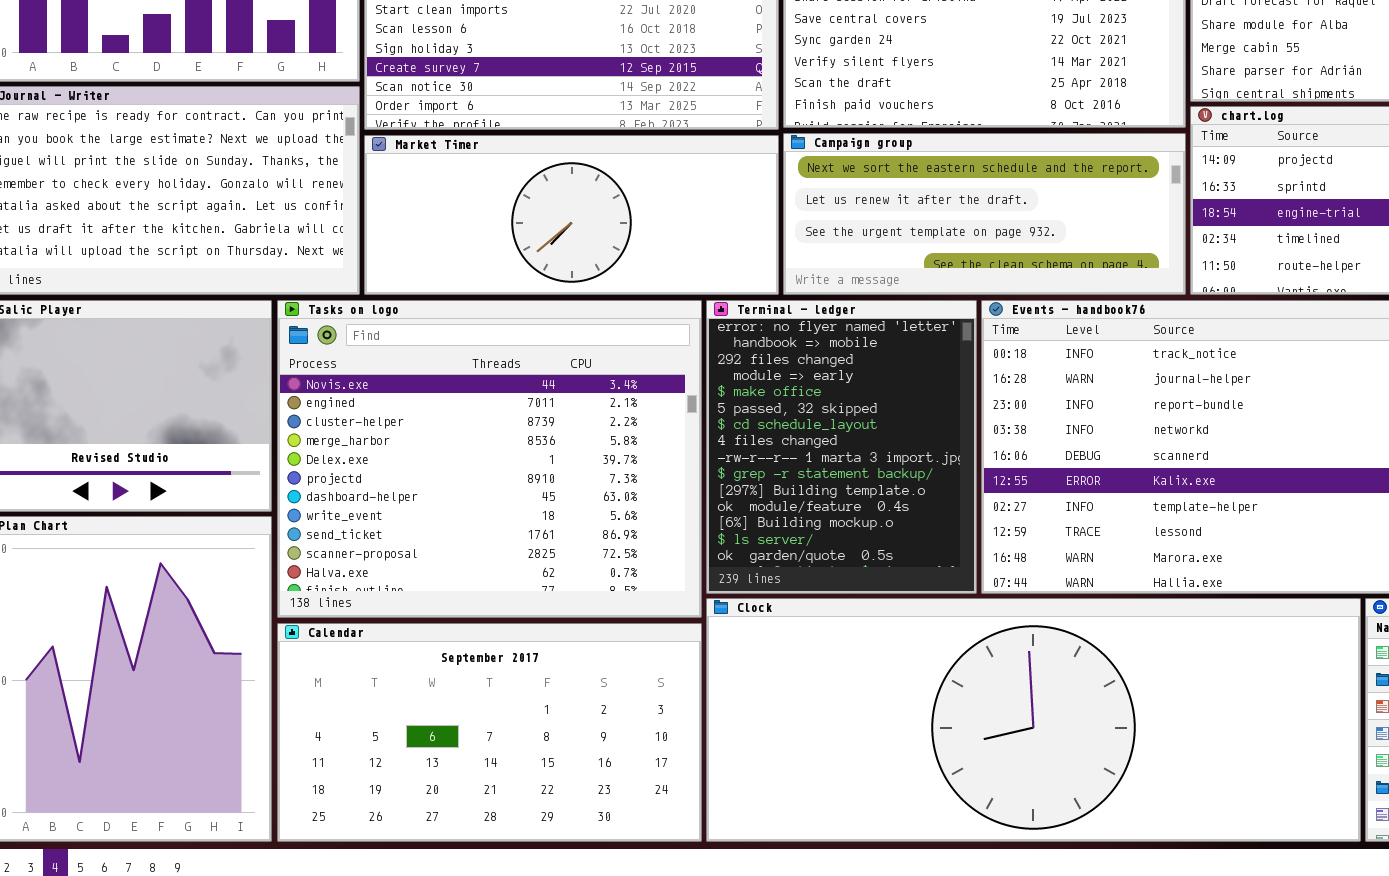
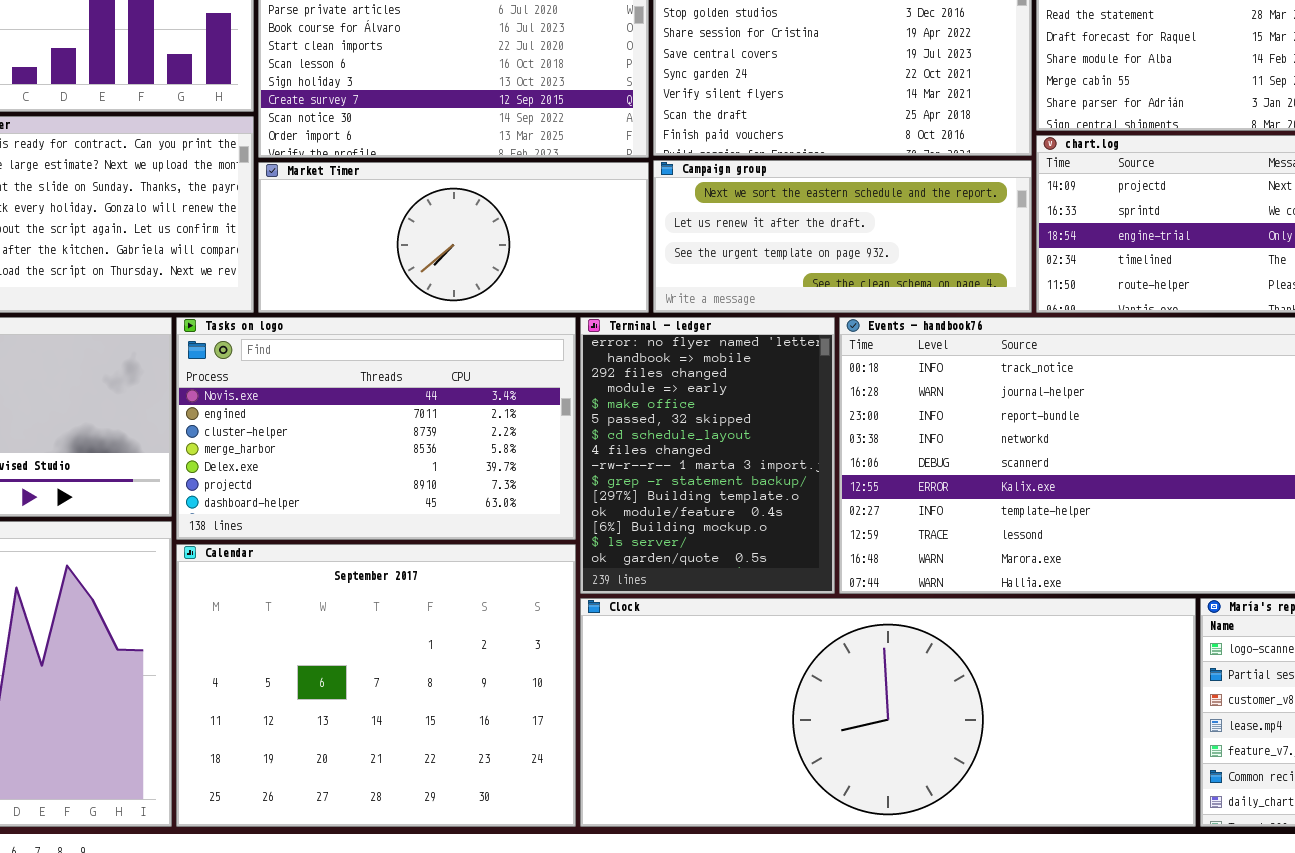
Tasks on logo: [277,300,702,618] -> [176,317,576,540], resized
Calendar: [277,623,702,842] -> [176,544,576,827], resized

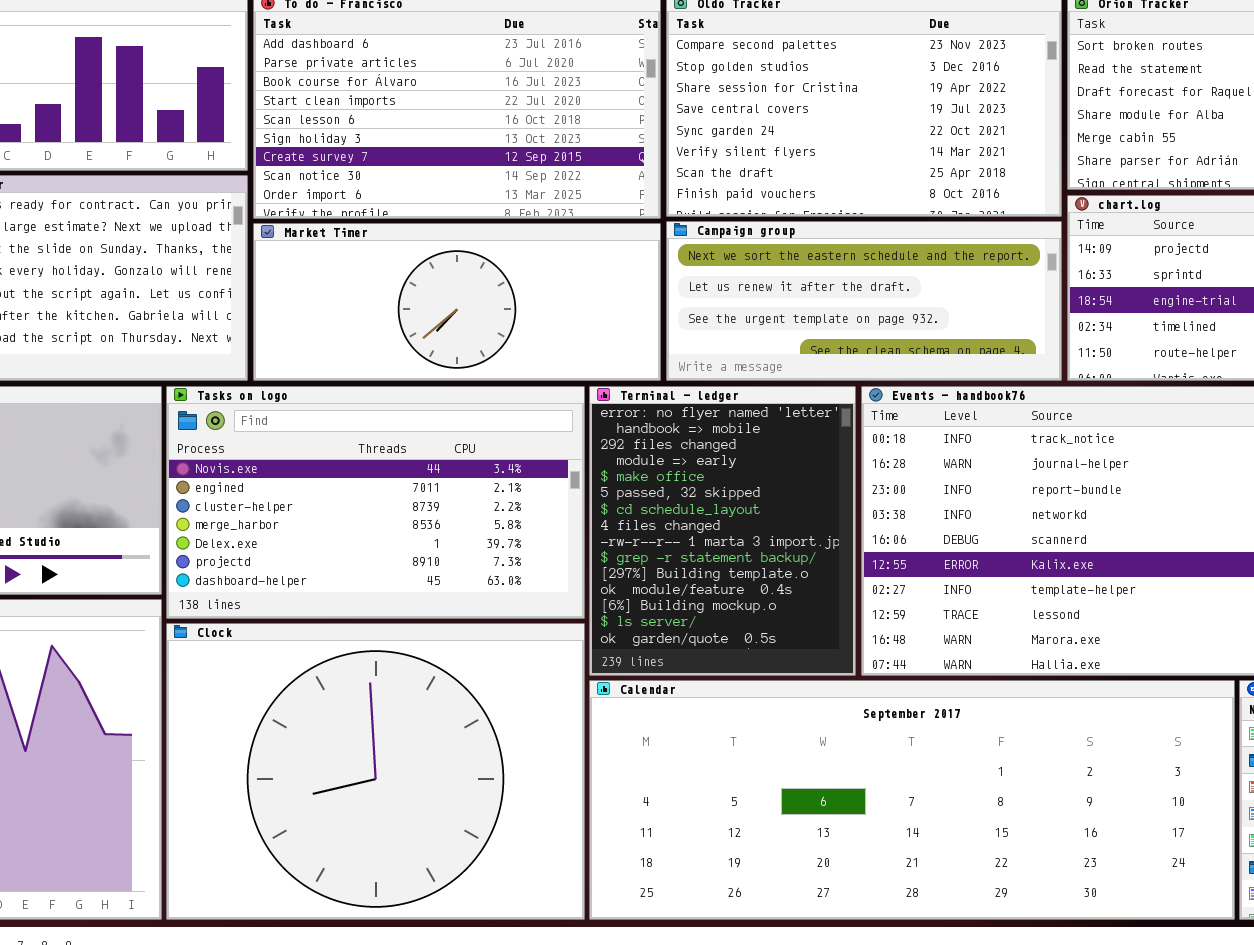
Calendar: [176,544,576,827] -> [589,680,1235,920], moved, resized
Clock: [580,598,1196,827] -> [166,623,585,920], moved, resized

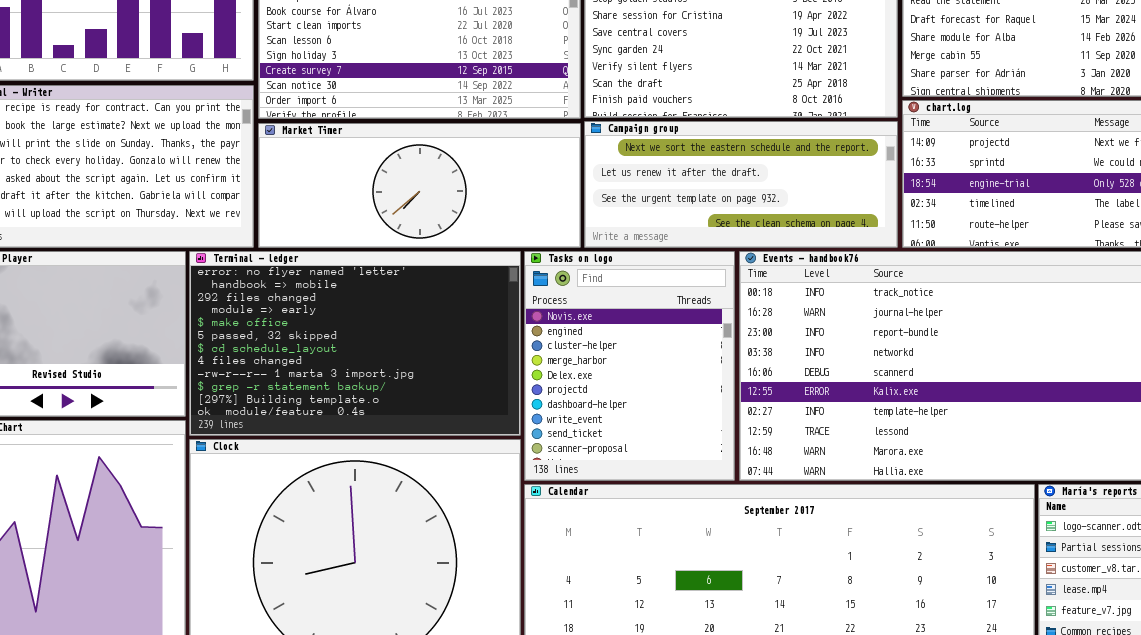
Tasks on logo: [166,386,585,619] -> [524,251,735,481], moved, resized
Terminal - ledger: [589,386,856,676] -> [189,251,521,436], moved, resized

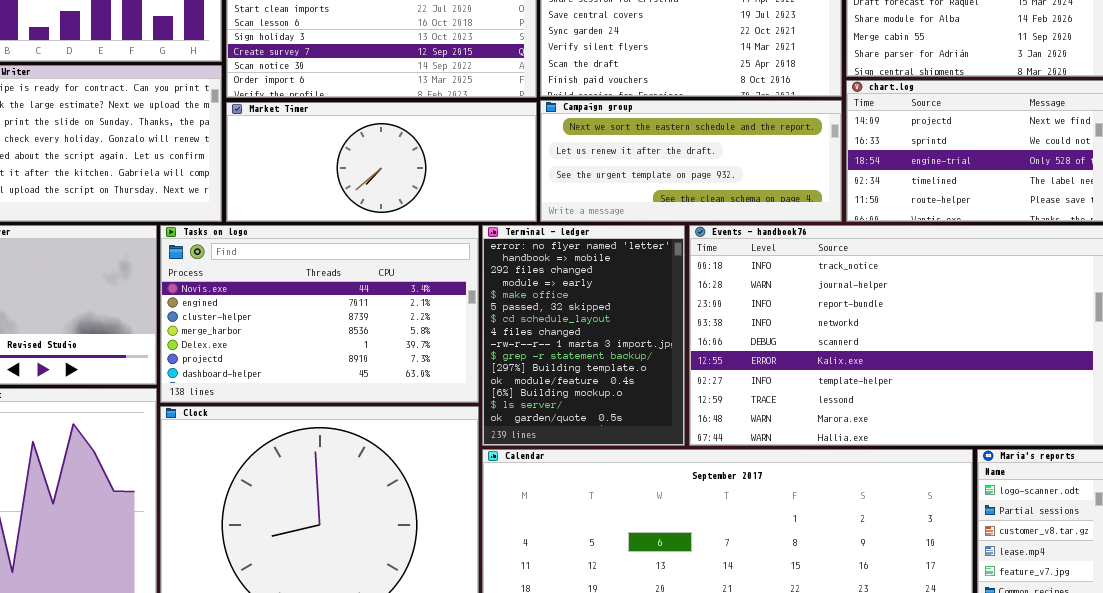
Terminal - ledger: [189,251,521,436] -> [482,225,685,446], moved, resized
Tasks on logo: [524,251,735,481] -> [160,225,479,403], moved, resized

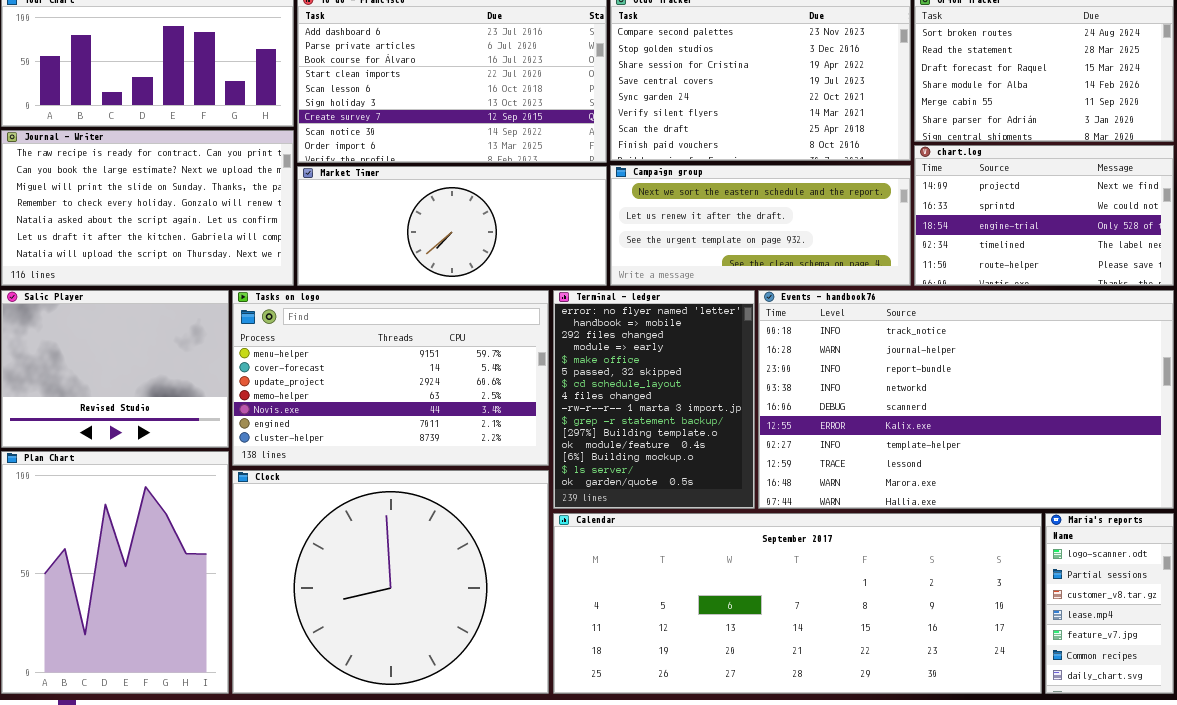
Tasks on logo: [160,225,479,403] -> [232,290,549,466], scrolled up 4 rows

